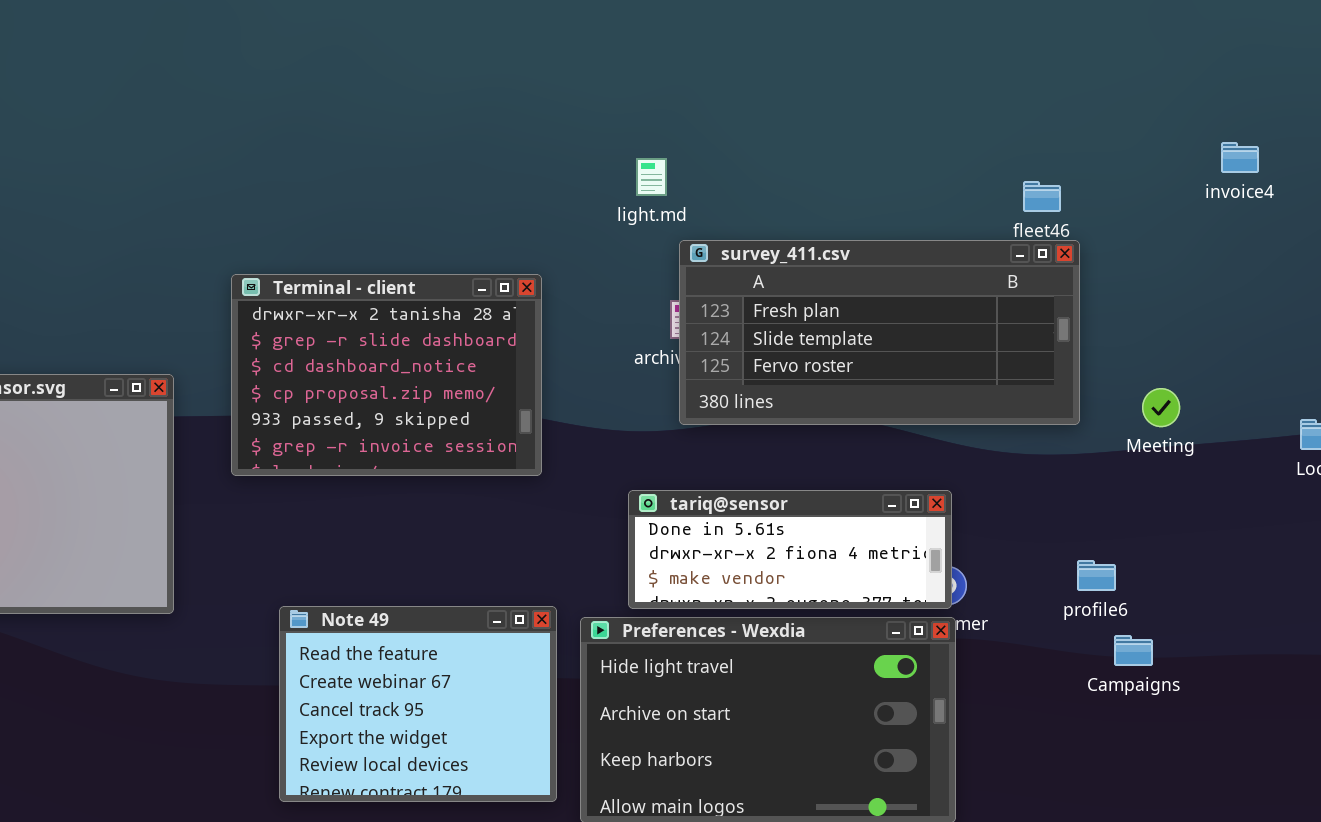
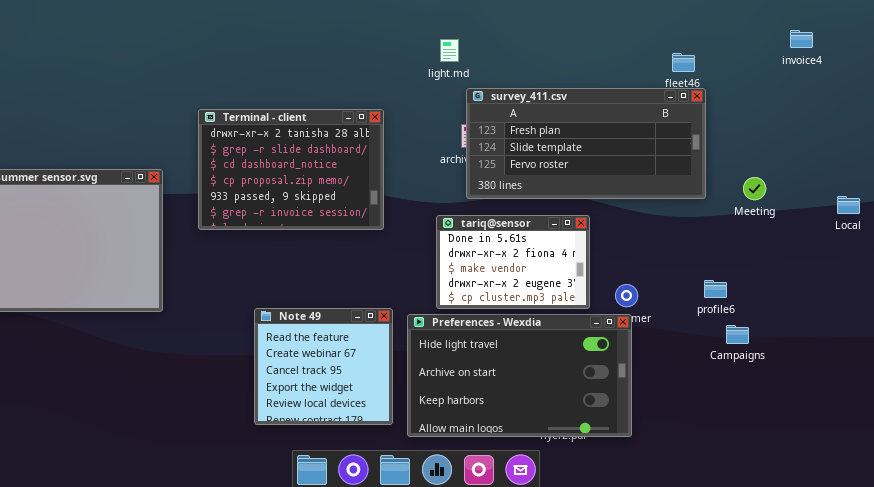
tariq@sensor: [628,490,952,609] -> [436,215,590,309], resized
Note 49: [279,606,557,802] -> [254,308,393,425], resized

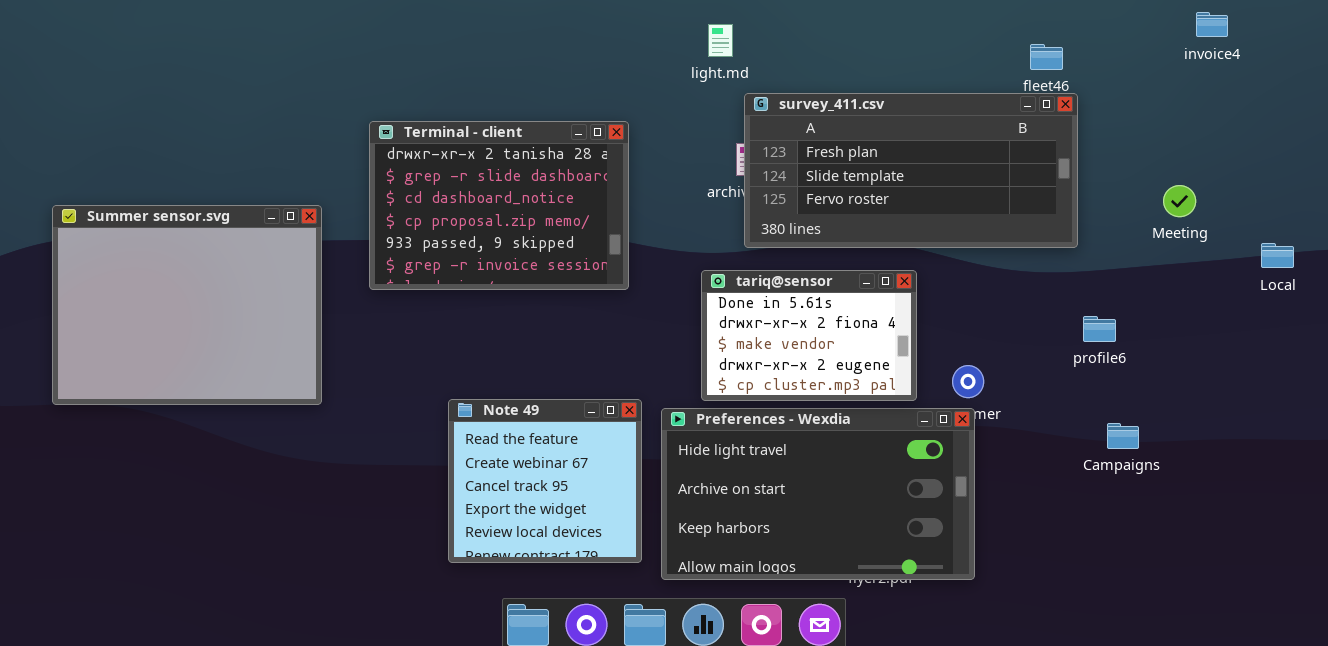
Meeting: [743,177,766,200] -> [1163,185,1196,217], moved
profile6: [704,280,727,298] -> [1083,316,1116,342], moved

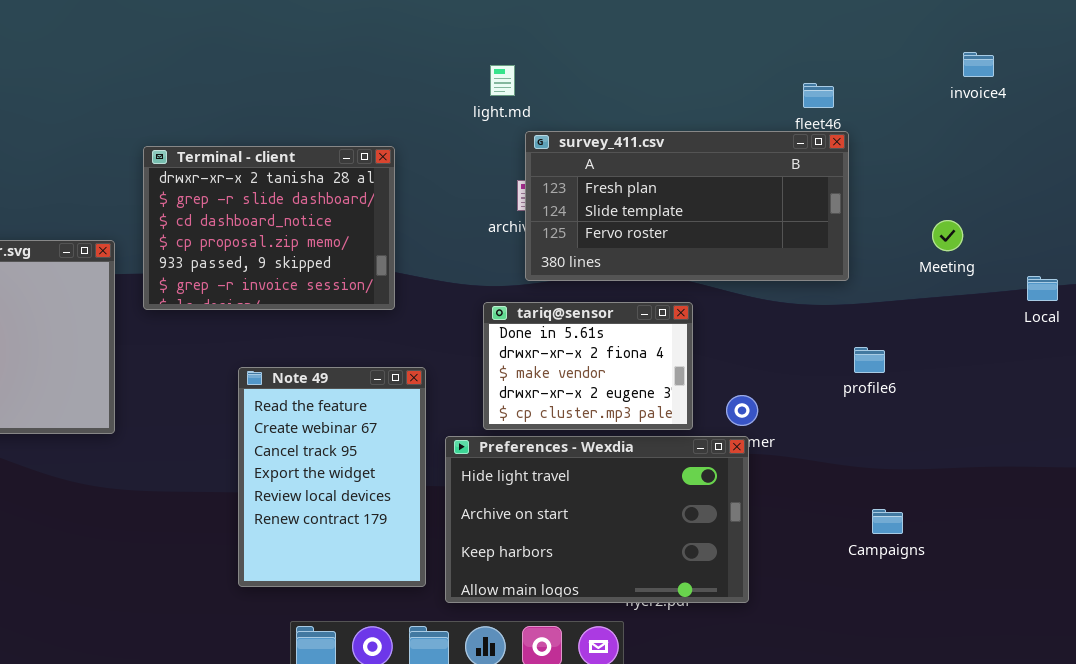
Terminal - client: [369,121,629,290] -> [143,146,395,310], moved
Note 49: [448,399,642,563] -> [238,367,426,587], resized
Campaigns: [1107,423,1139,449] -> [872,509,903,534], moved

